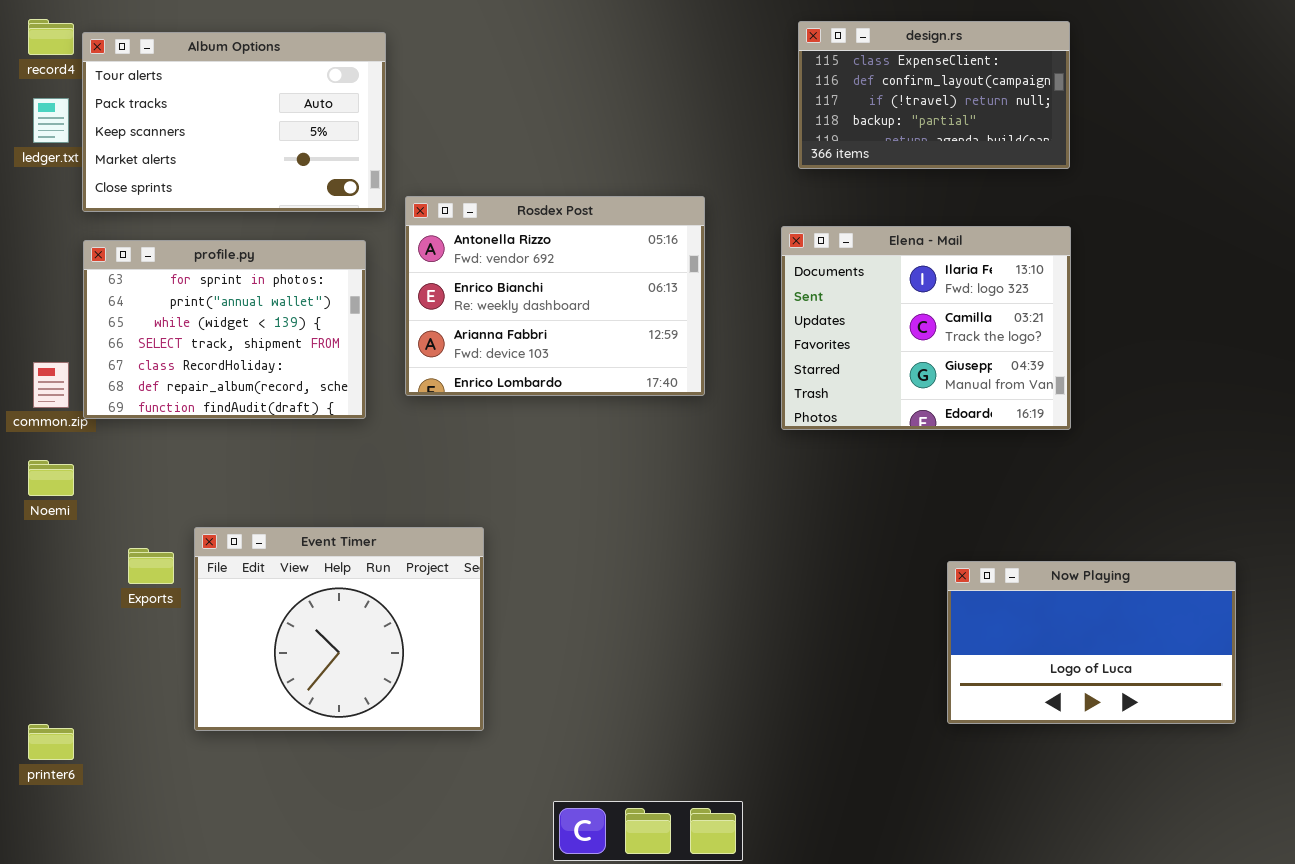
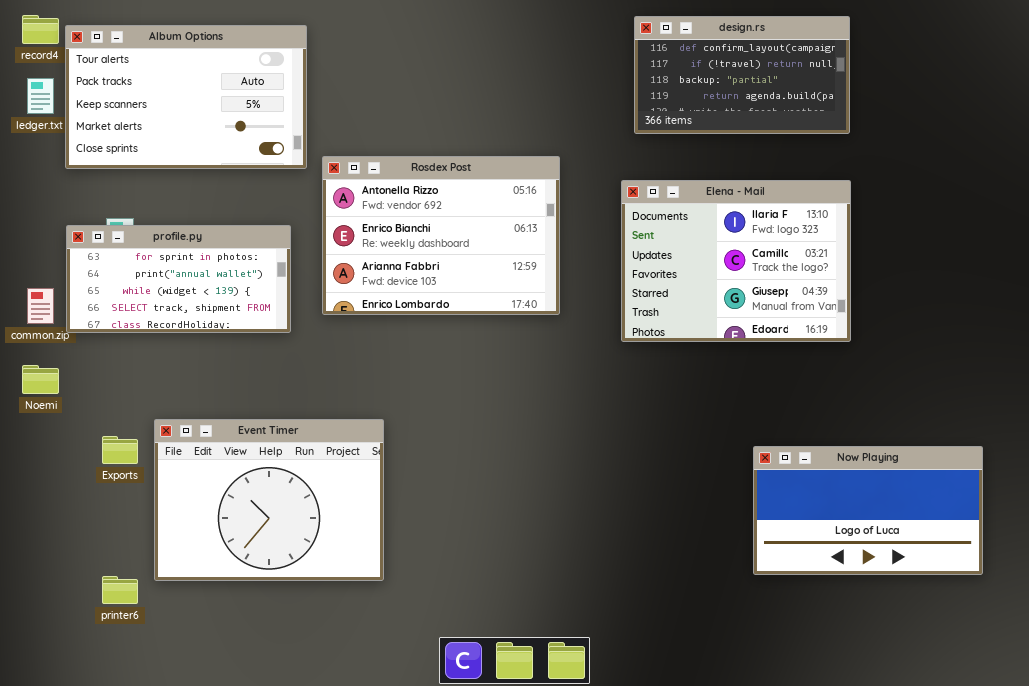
design.rs: [798,21,1070,169] -> [634,16,850,134], scrolled down 1 row
profile.py: [83,240,366,419] -> [66,225,291,333], resized
printer6: [28,724,74,760] -> [102,576,138,604], moved

